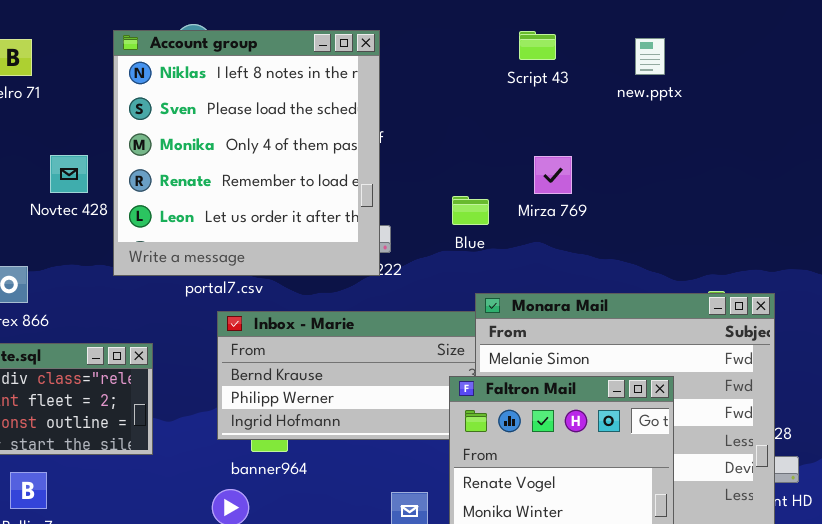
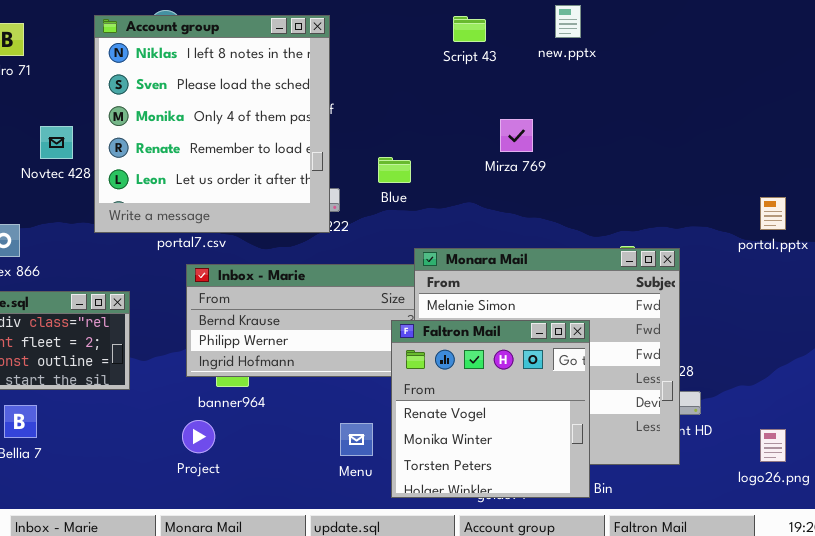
new.pptx: [635,38,665,75] -> [555,5,581,38], moved
Mirza 769: [534,156,572,194] -> [500,119,533,152], moved
Blue: [452,196,489,225] -> [378,157,411,183], moved

